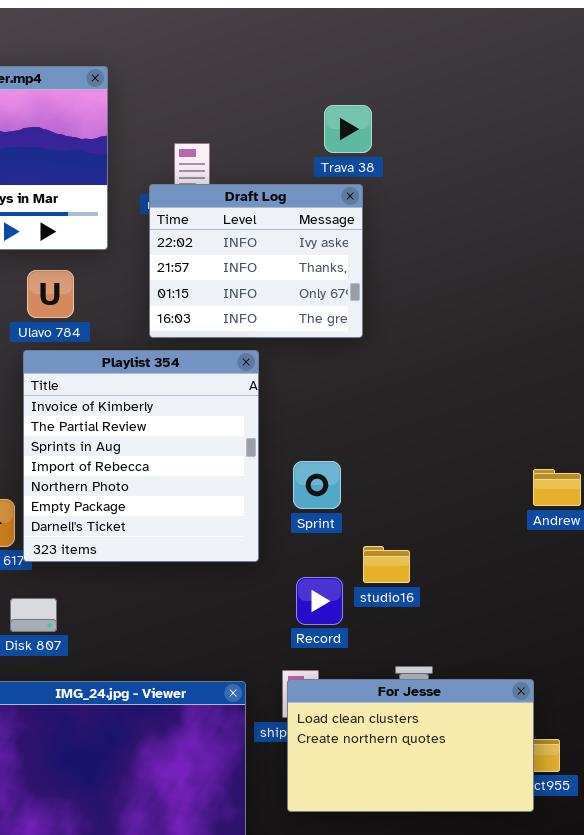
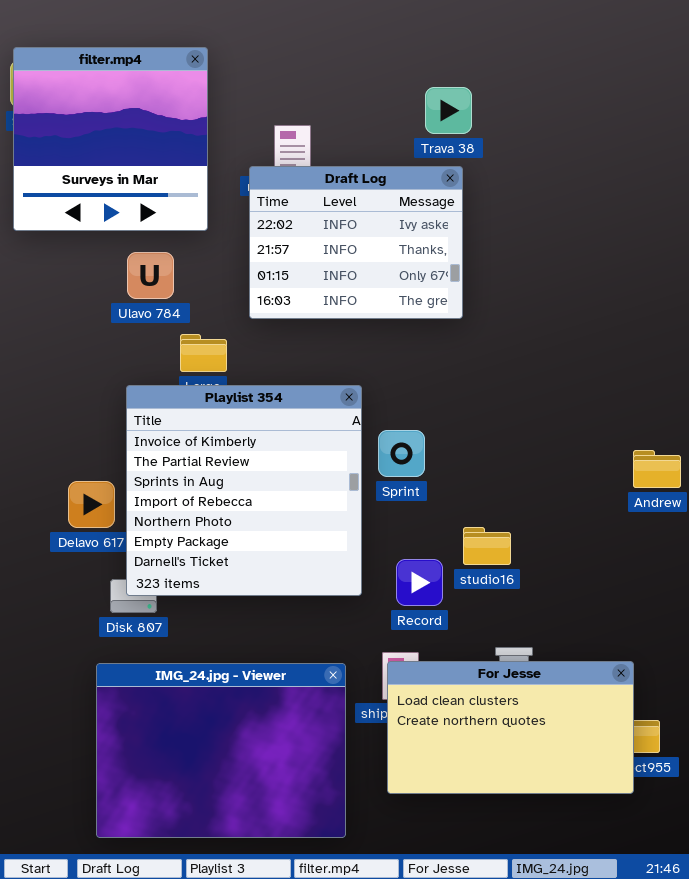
Playlist 354: [23,350,259,562] -> [126,385,362,596], moved
Sprint: [293,461,341,509] -> [378,430,425,477], moved

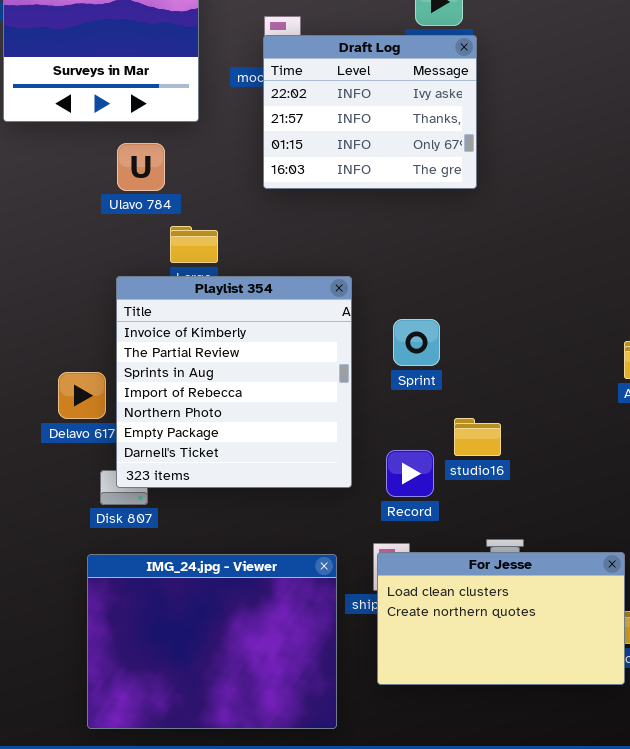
Draft Log: [249,166,463,319] -> [263,35,477,189], moved
Sprint: [378,430,425,477] -> [393,319,440,366], moved

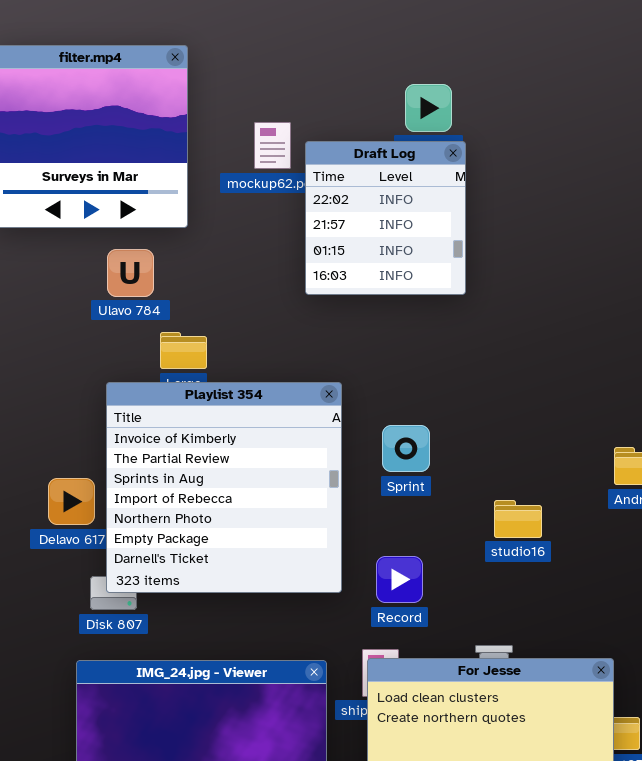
Draft Log: [263,35,477,189] -> [305,141,466,295], resized
studio16: [454,418,501,456] -> [494,500,542,538], moved

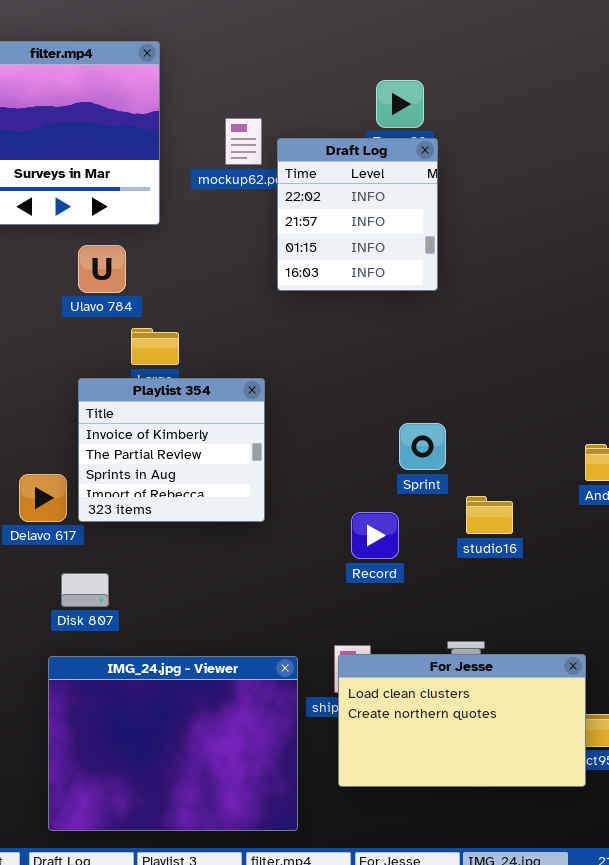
Playlist 354: [106,382,342,593] -> [78,378,265,522], resized
Sprint: [382,425,430,472] -> [399,423,446,470], moved
Record: [376,556,423,603] -> [351,512,399,559], moved

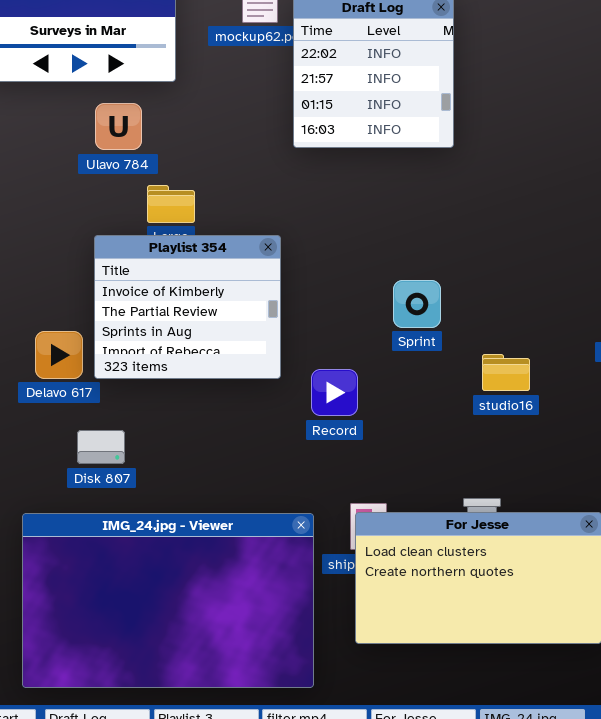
Sprint: [399,423,446,470] -> [393,280,441,328], moved
Record: [351,512,399,559] -> [311,369,358,416], moved
IMG_24.jpg - Viewer: [48,656,298,831] -> [22,513,314,688], resized

